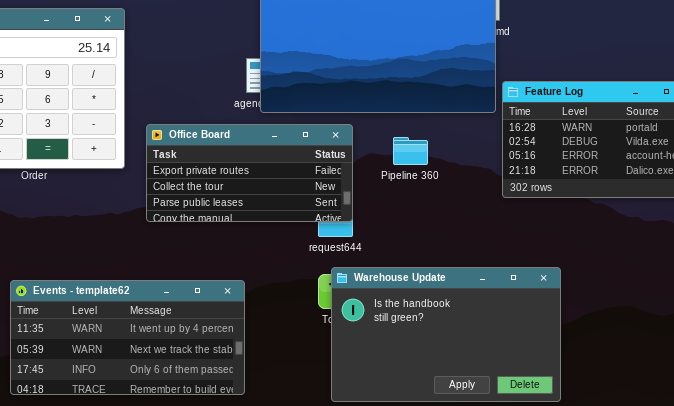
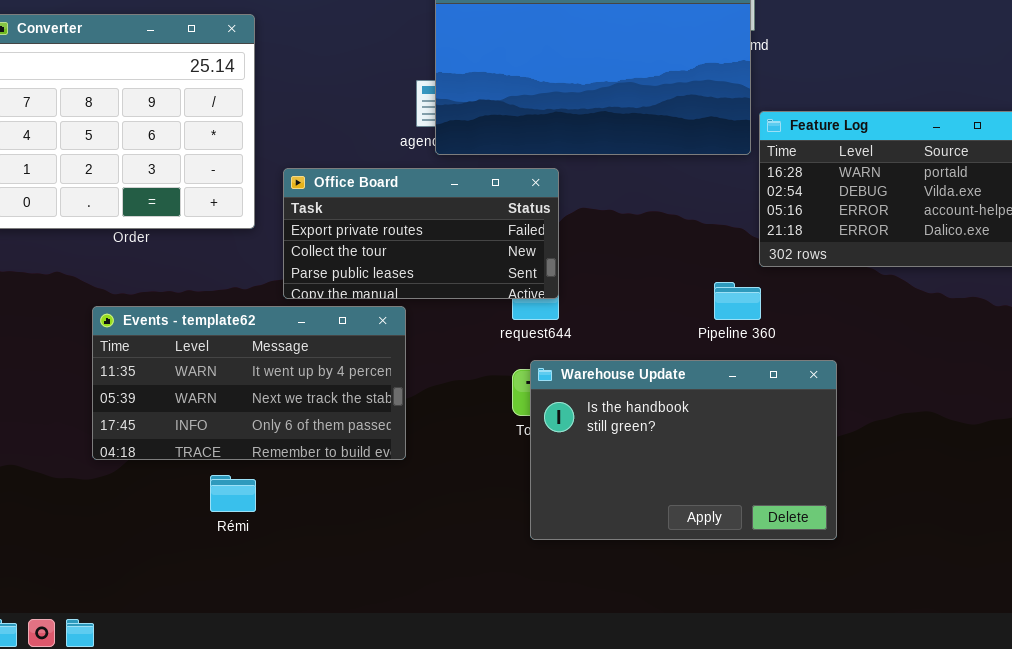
Pipeline 360: [393,137,428,165] -> [714,282,761,320], moved
Events - template62: [10,280,245,395] -> [92,306,406,460], moved

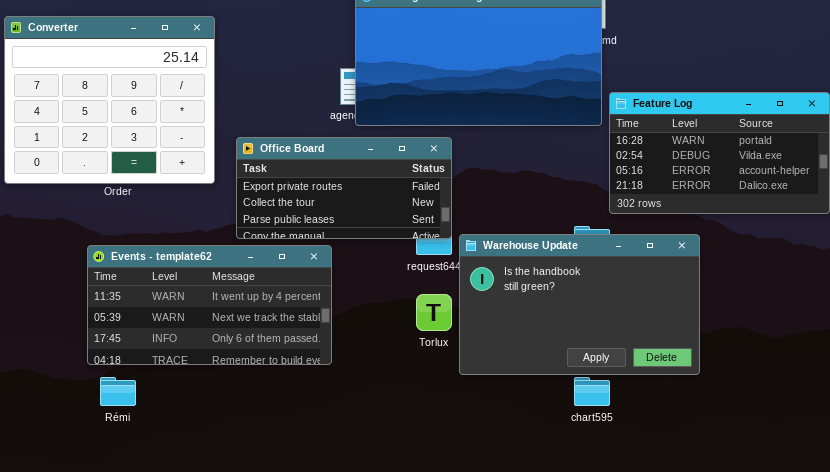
Warehouse Update: [530,360,837,540] -> [459,234,700,375], moved
Rémi: [210,475,256,512] -> [100,377,136,406], moved

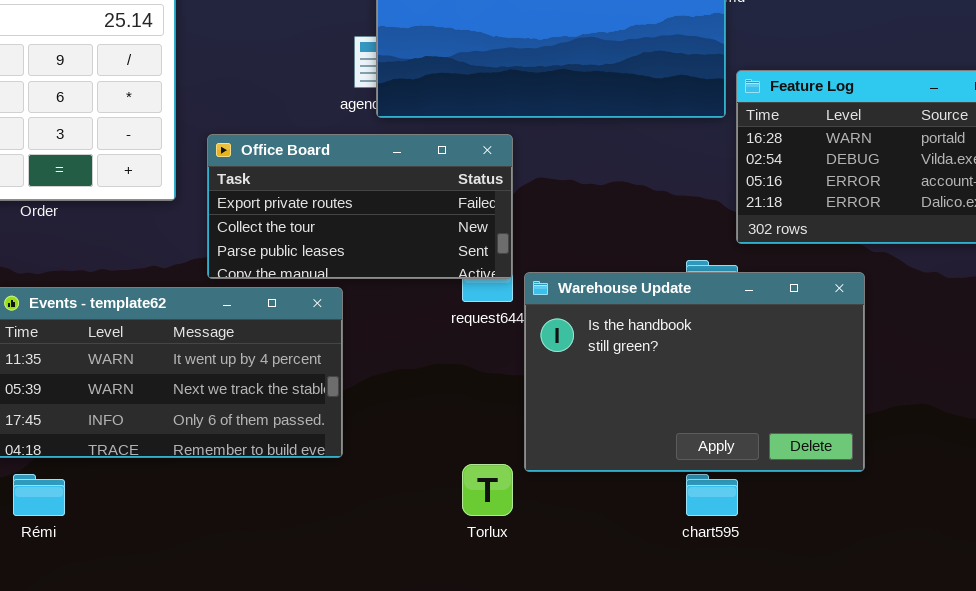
Torlux: [416,294,452,331] -> [462,464,513,516], moved

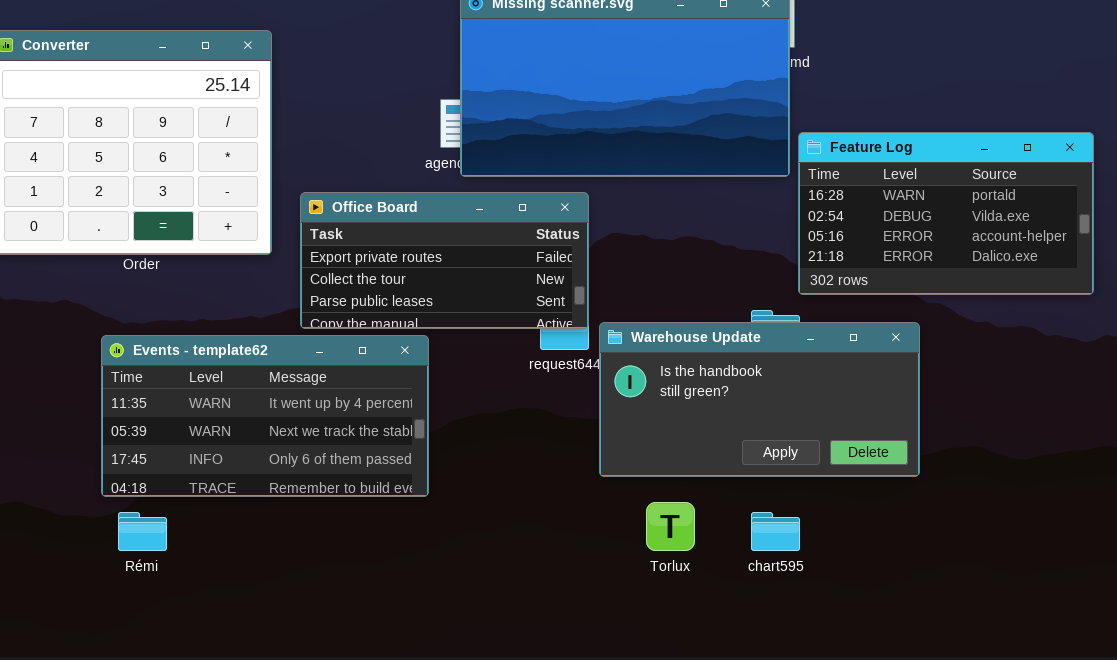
Warehouse Update: [524,272,865,472] -> [599,322,920,477], resized
Torlux: [462,464,513,516] -> [646,502,695,551], moved

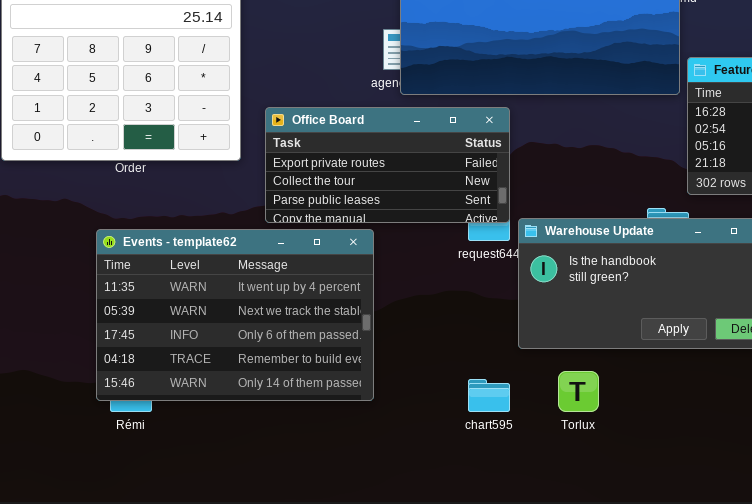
Events - template62: [101,335,429,497] -> [96,229,374,401], resized
chart595: [751,512,800,551] -> [468,379,510,412], moved

